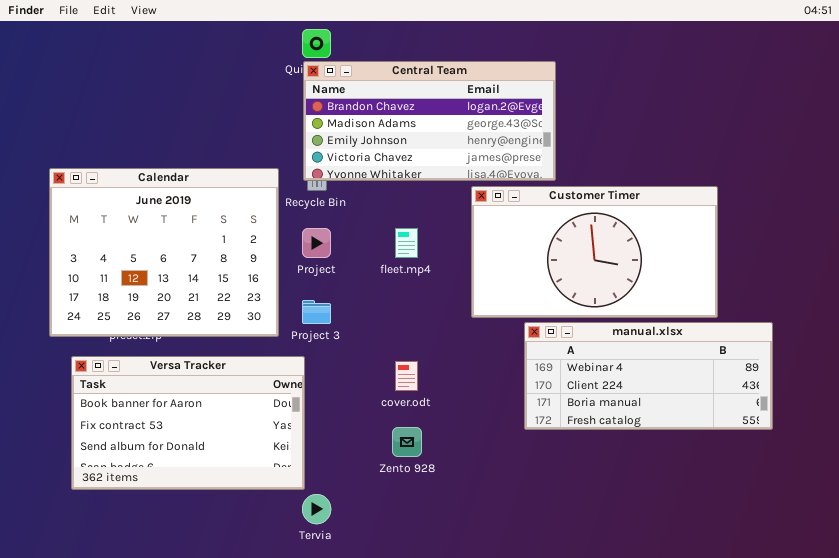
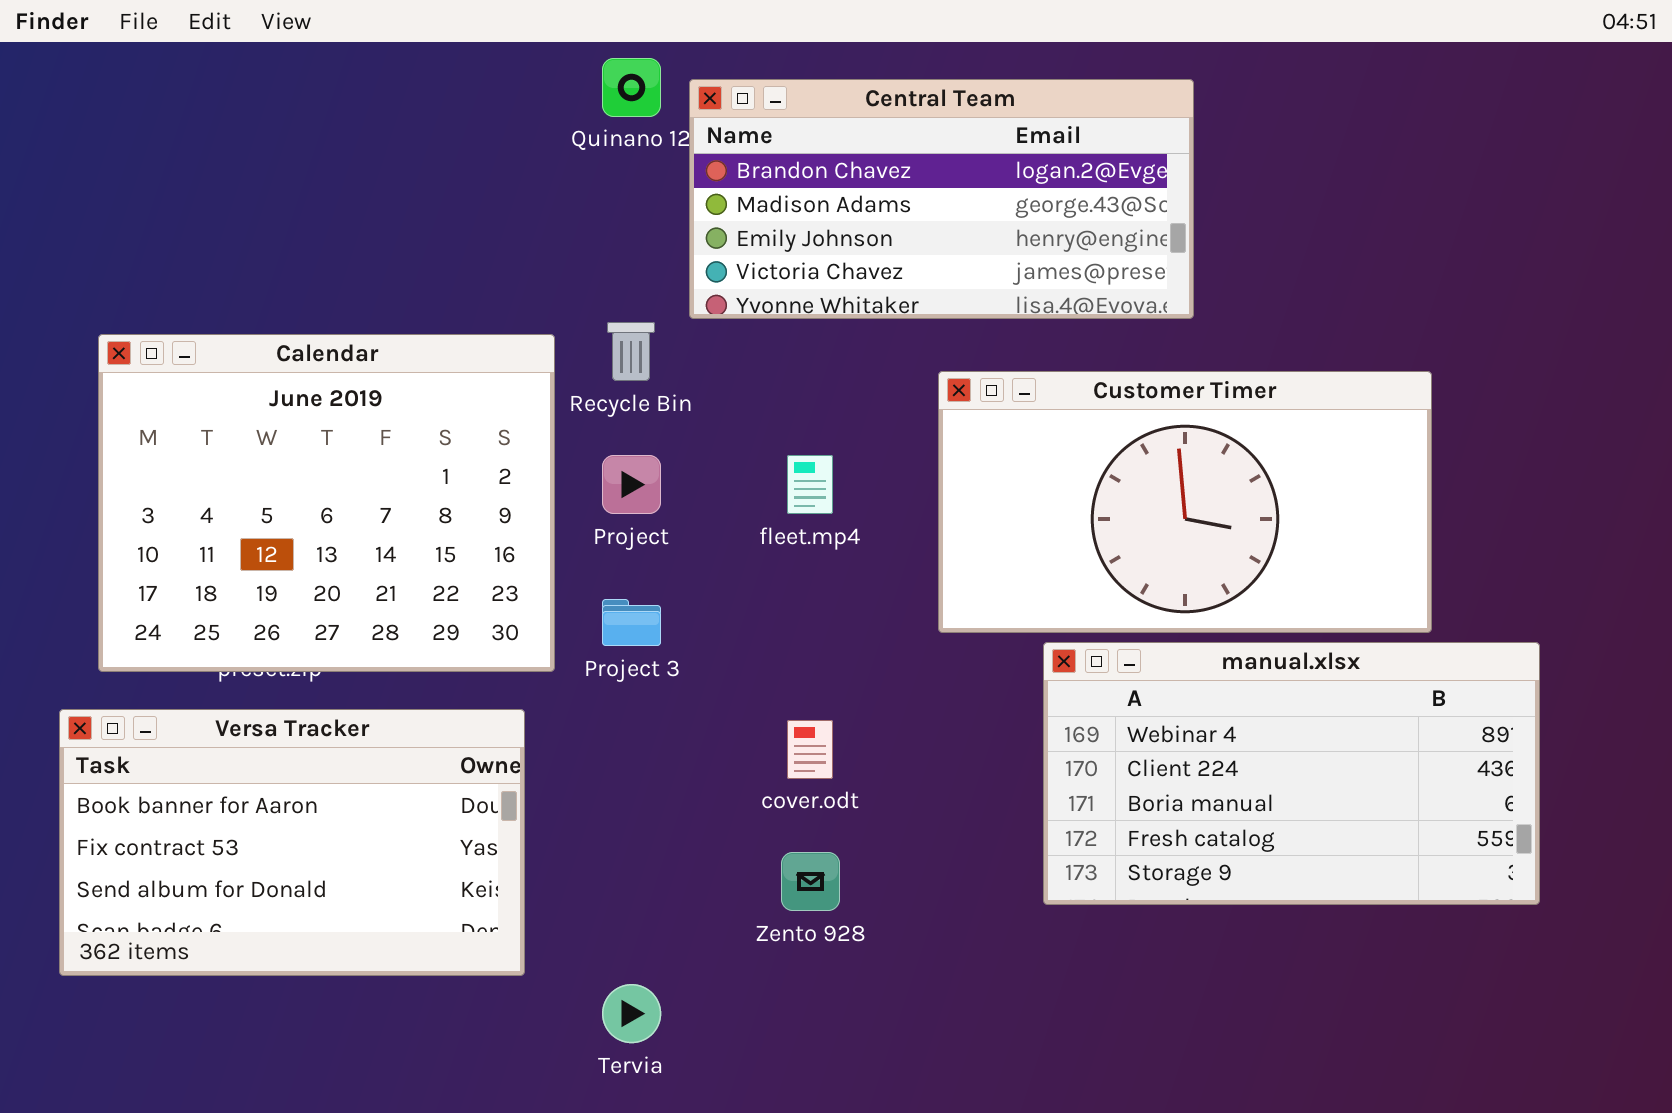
Central Team: [303,61,556,181] -> [689,79,1194,319], moved
manual.xlsx: [524,322,773,430] -> [1043,642,1540,905], resized
Versa Tracker: [71,356,305,490] -> [59,709,525,976], moved

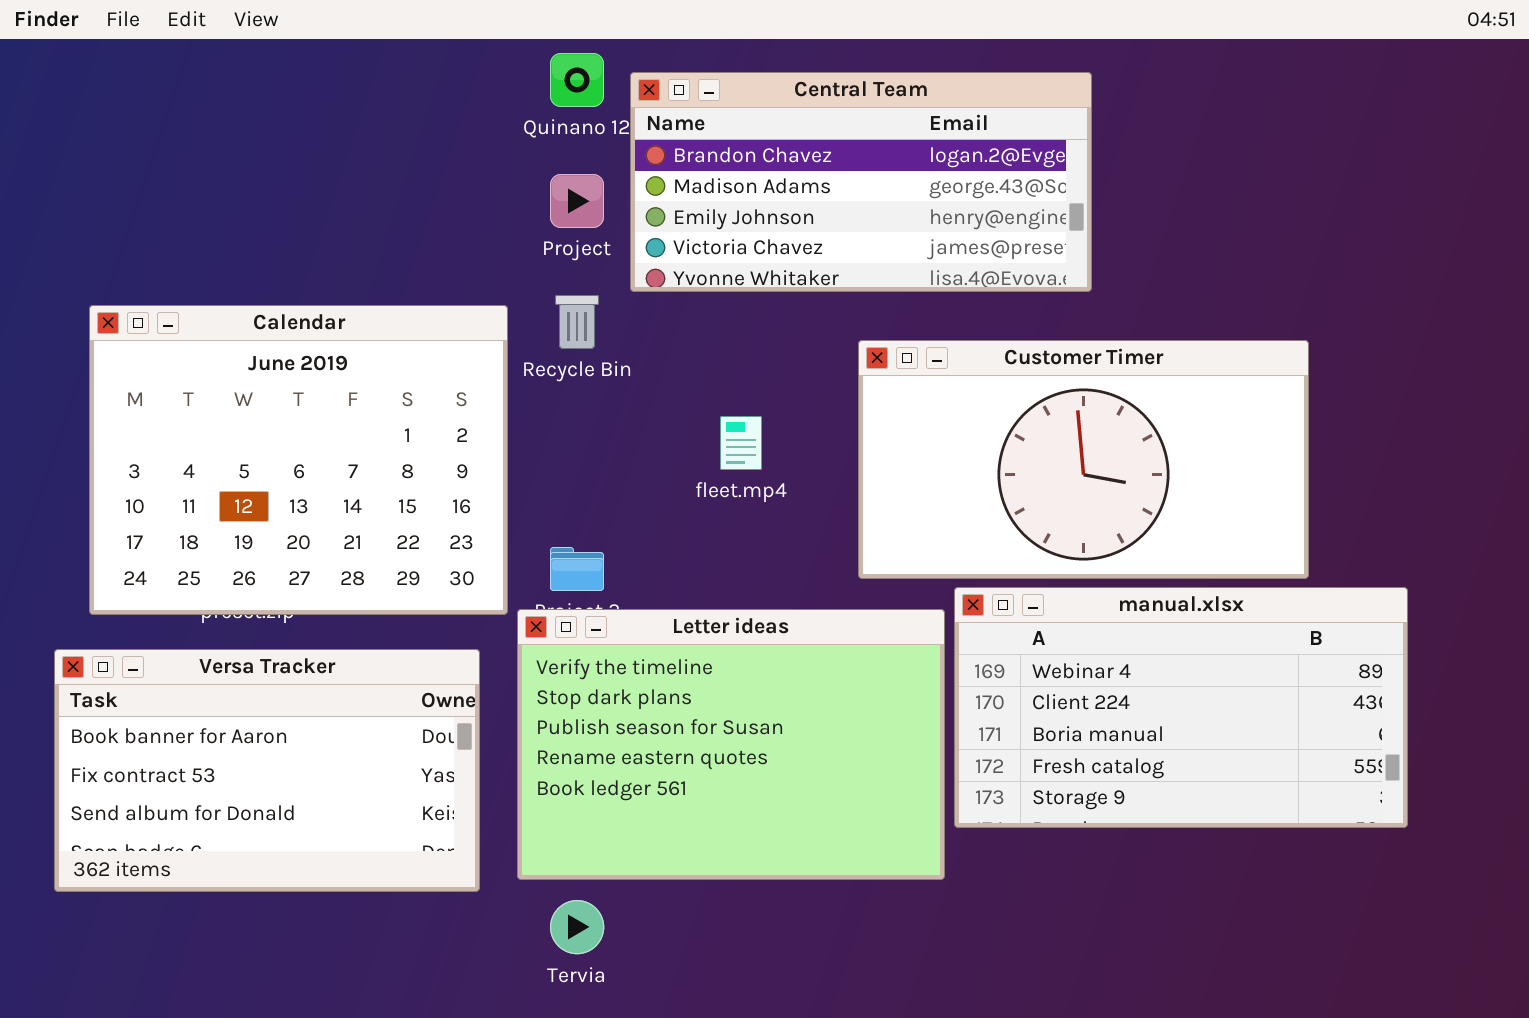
Project: [602,455,661,514] -> [550,174,604,228], moved
Letter ideas: none -> [517,609,945,880], opened

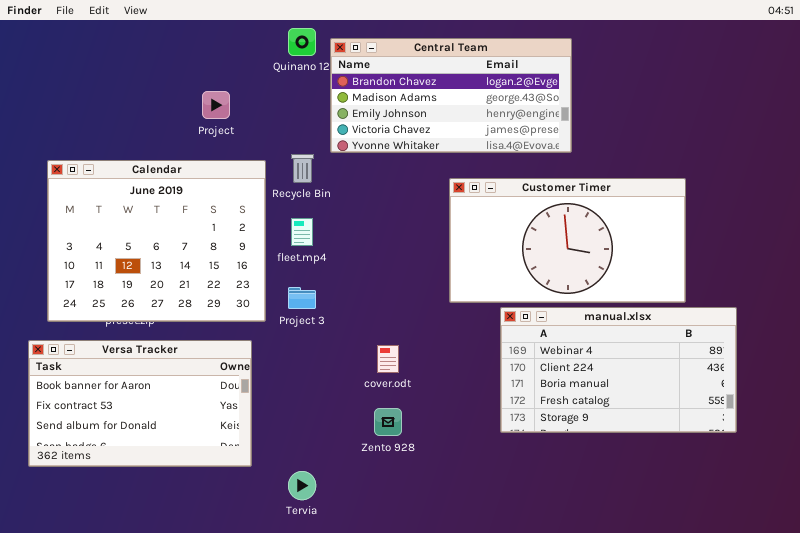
Project: [550,174,604,228] -> [202,91,230,119], moved
fleet.mp4: [720,416,762,470] -> [291,218,313,246], moved
Letter ideas: [517,609,945,880] -> none, closed

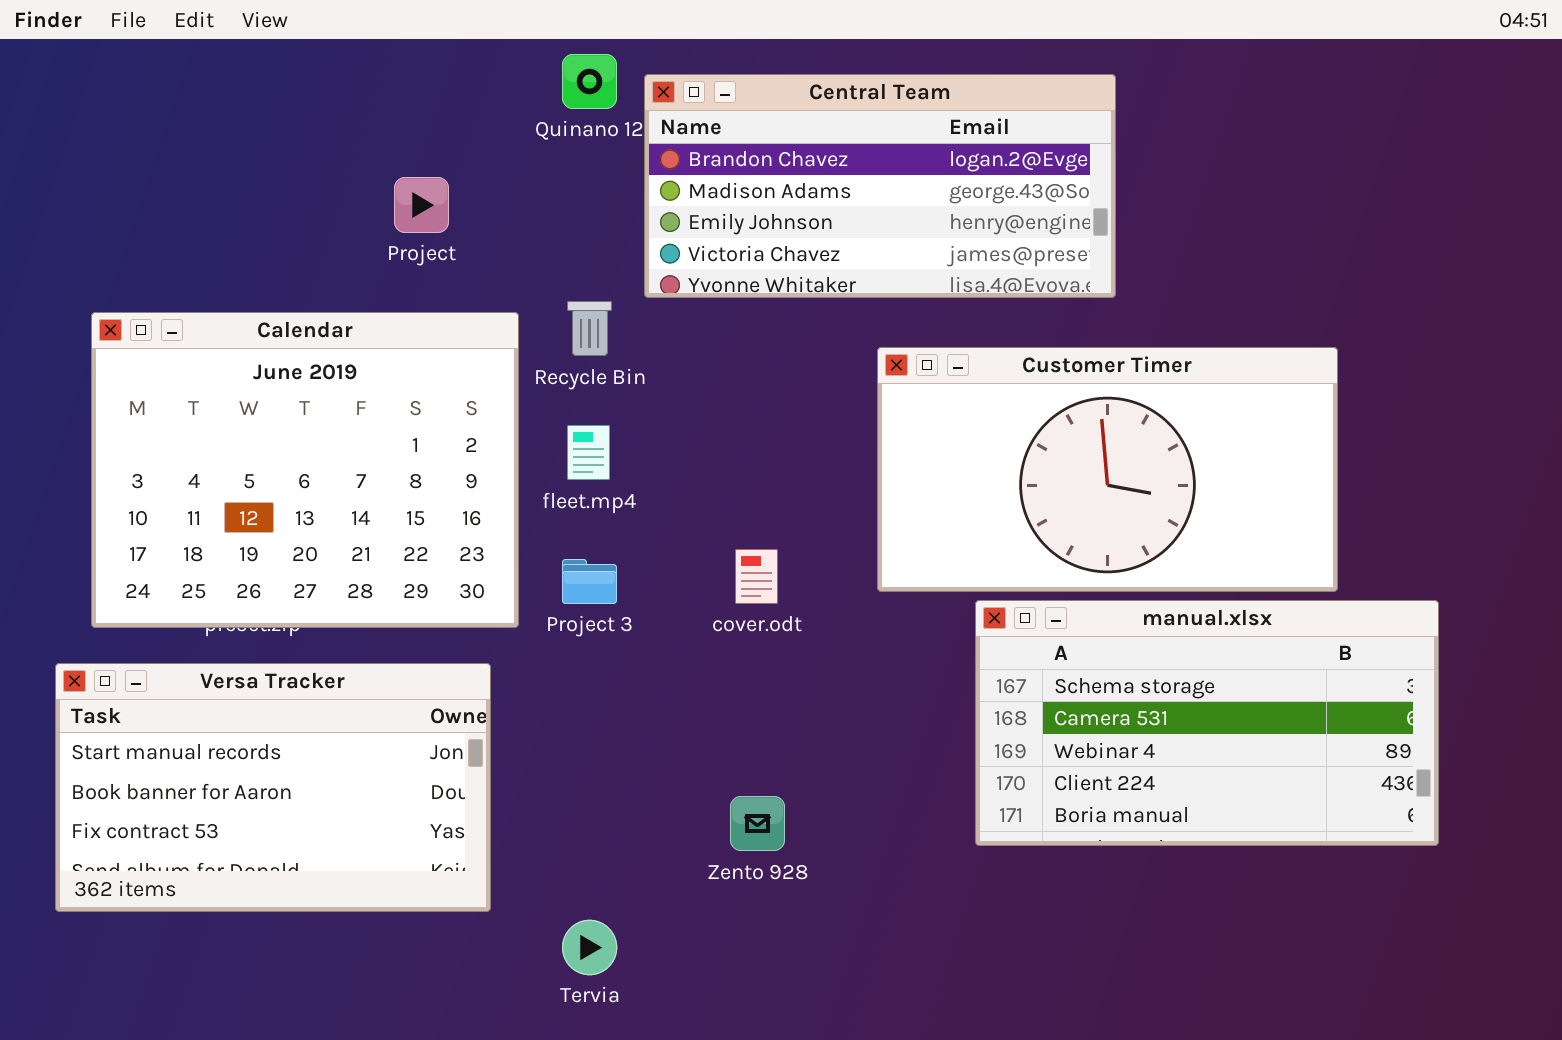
manual.xlsx: [500,307,737,433] -> [975,600,1439,846], scrolled up 2 rows
Versa Tracker: [28,340,252,467] -> [55,663,491,912], scrolled up 1 row
cover.odt: [377,345,399,373] -> [735,549,778,604], moved

